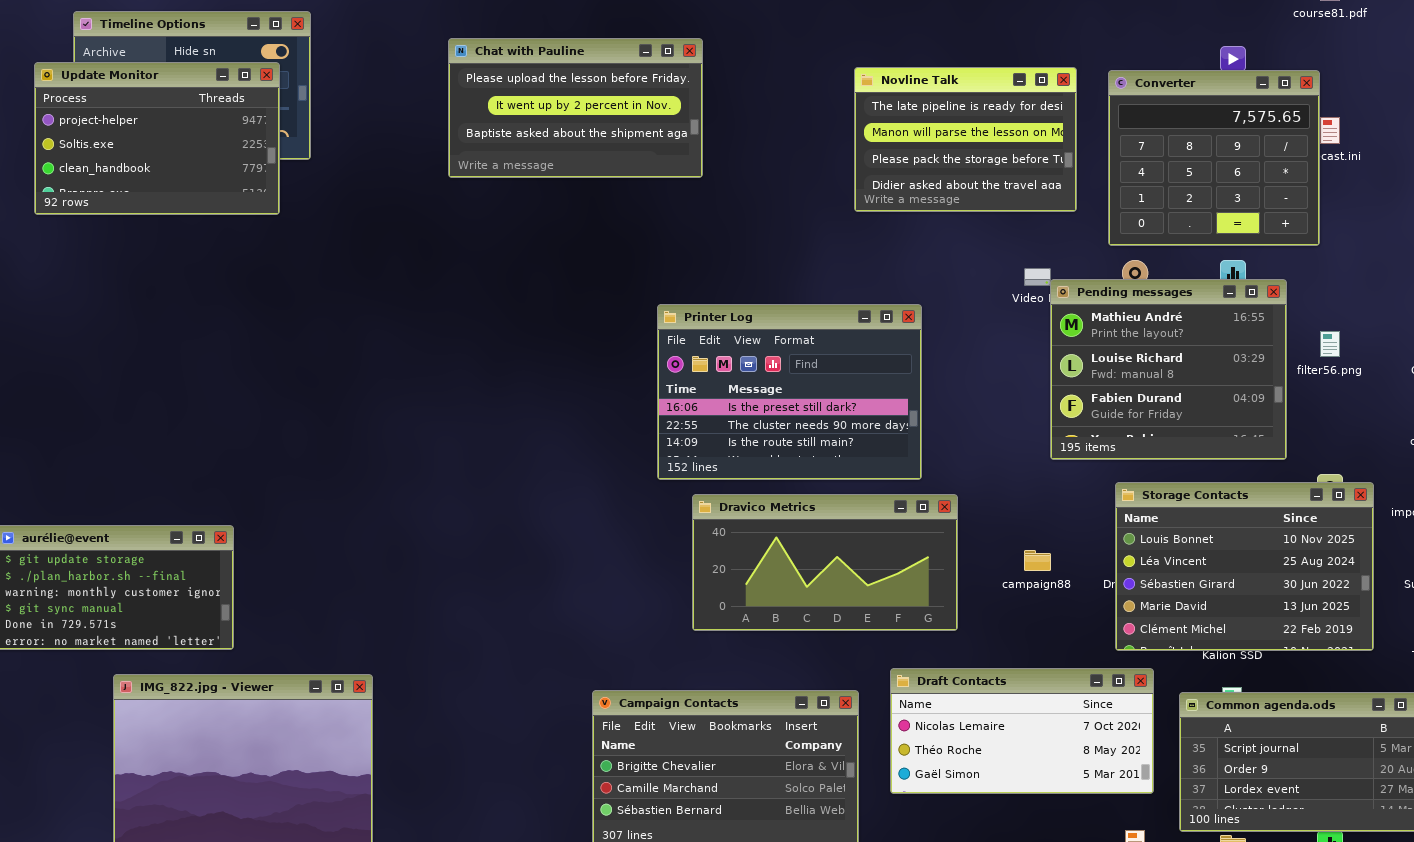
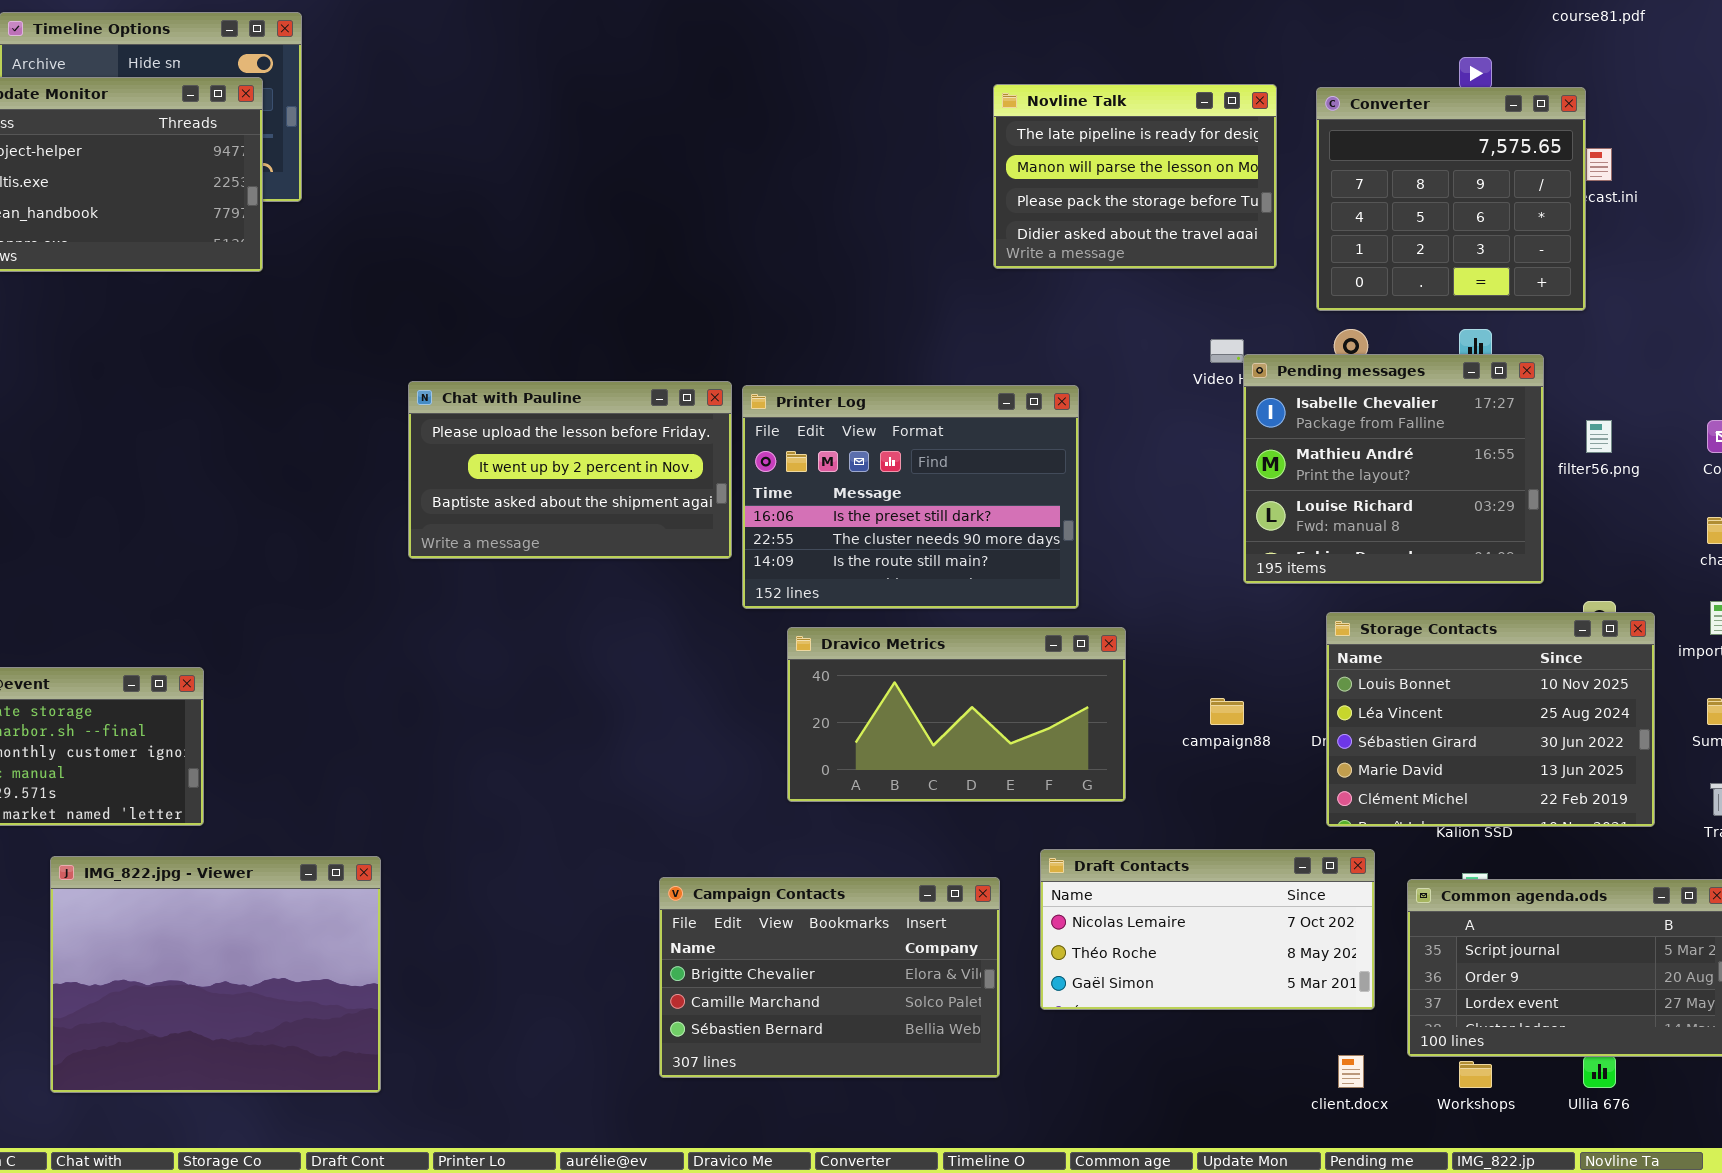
Chat with Pauline: [448,38,703,178] -> [408,381,732,559], moved
Pending messages: [1050,279,1287,460] -> [1243,354,1544,584], scrolled up 1 row

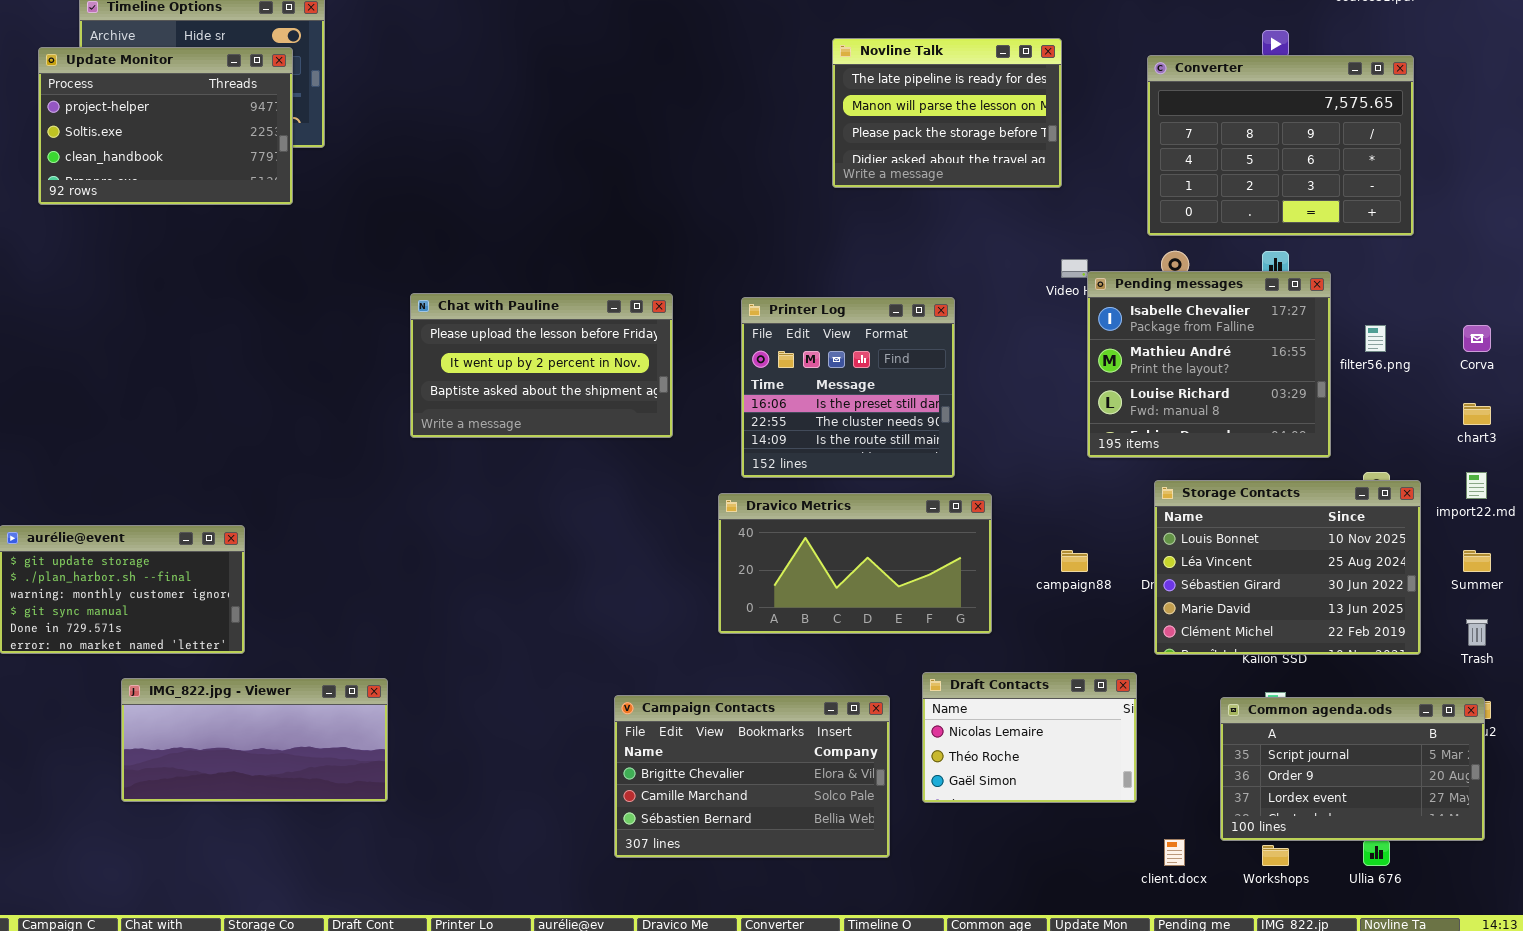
Novline Talk: [993,84,1277,269] -> [832,38,1062,188], moved
Converter: [1316,87,1586,311] -> [1147,55,1414,236], resized
Printer Log: [742,385,1079,609] -> [741,297,955,478], resized
Draft Contacts: [1040,849,1375,1010] -> [922,672,1137,803], resized
IMG_822.jpg - Viewer: [50,856,381,1093] -> [121,678,388,802], resized

